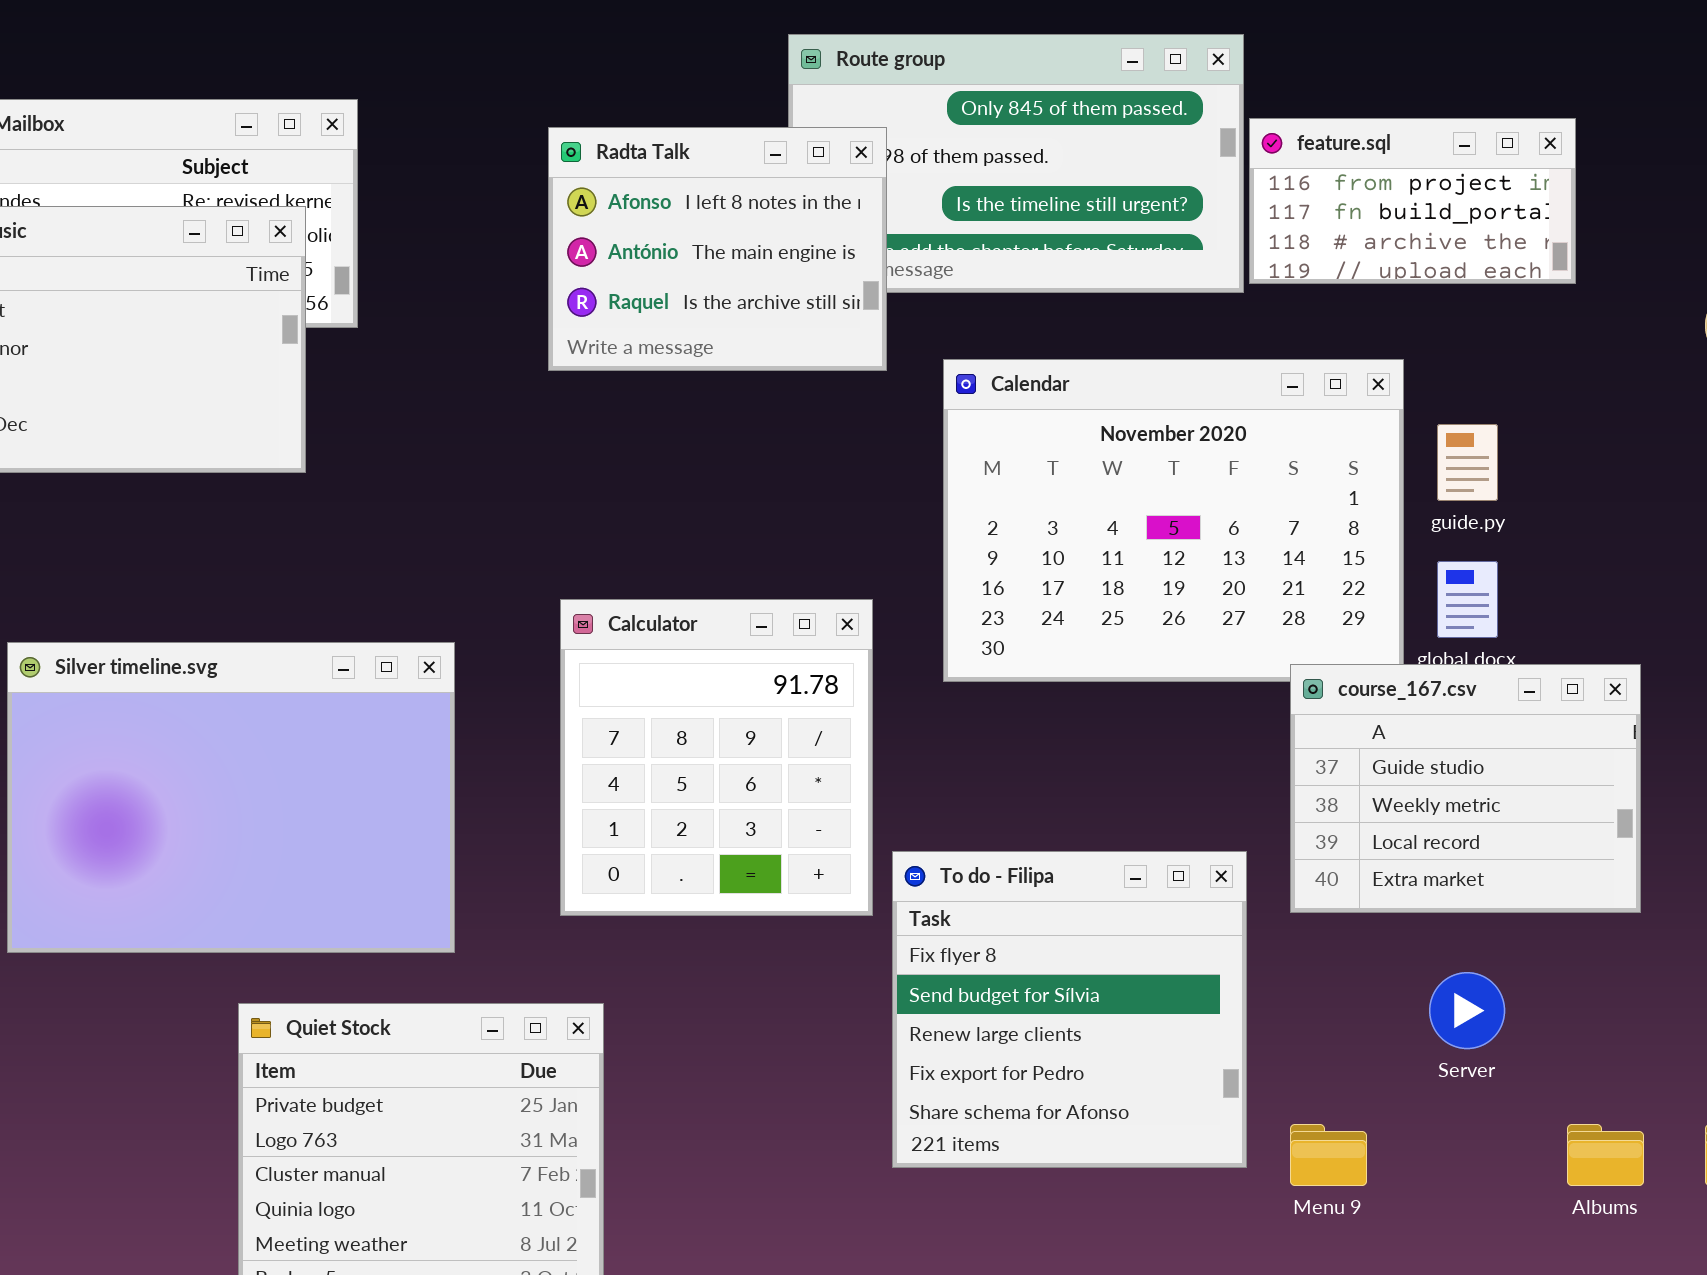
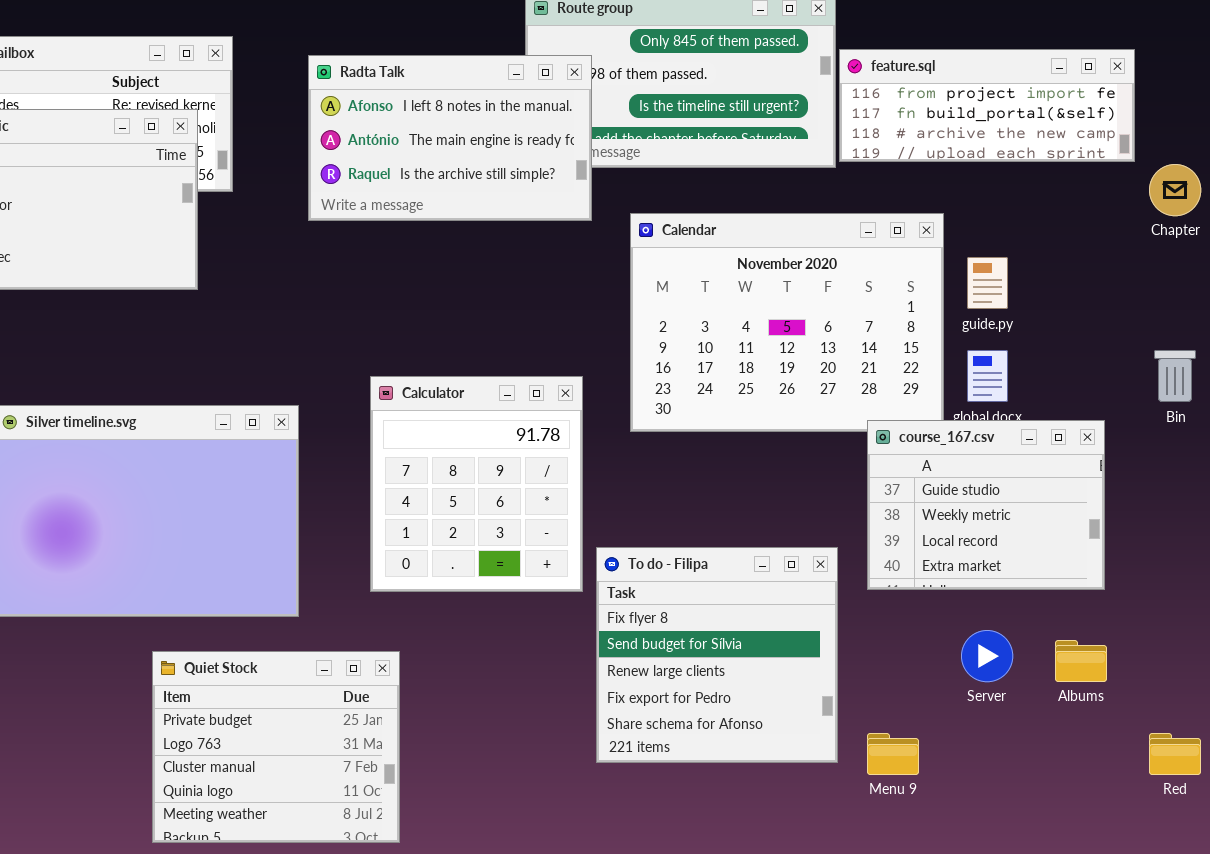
feature.sql: [1249,118,1576,284] -> [839,49,1135,162], resized
Radta Talk: [548,127,887,371] -> [308,55,592,221], resized
Albums: [1567,1124,1644,1186] -> [1055,640,1107,682], moved

